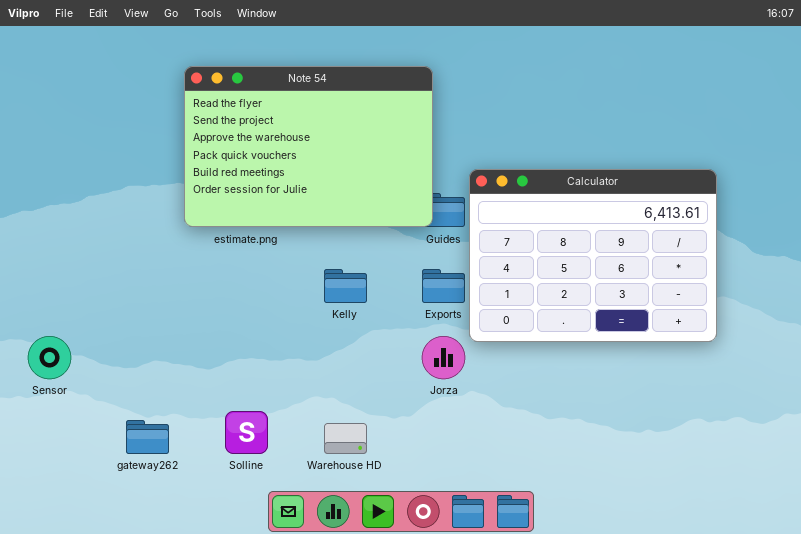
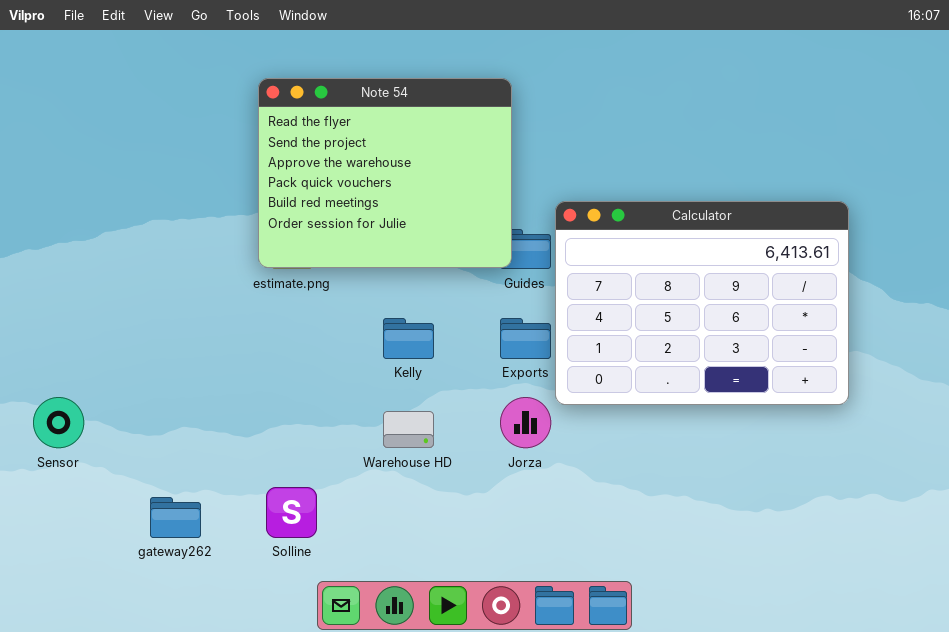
Note 54: [184,66,433,227] -> [258,78,512,268], resized
Warehouse HD: [324,423,367,454] -> [383,411,434,448], moved

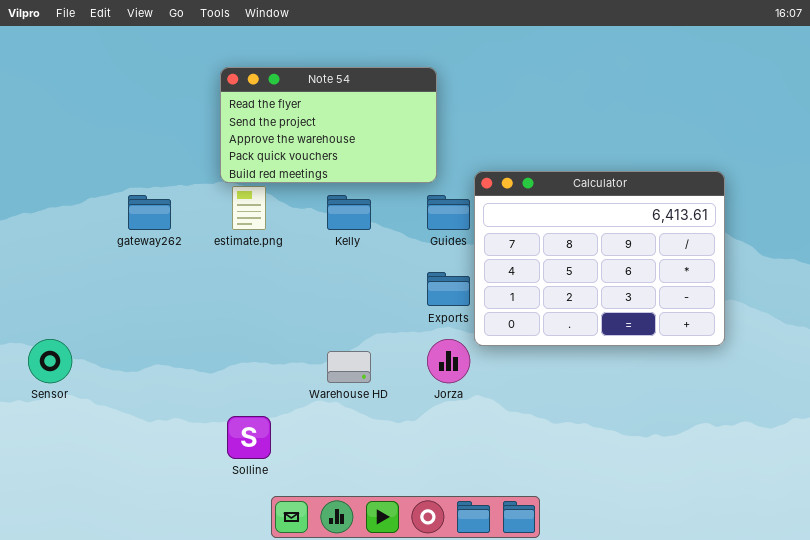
Note 54: [258,78,512,268] -> [220,67,437,183], resized
Kelly: [383,318,434,359] -> [327,195,371,230], moved
gateway262: [150,497,201,538] -> [128,195,171,230], moved

